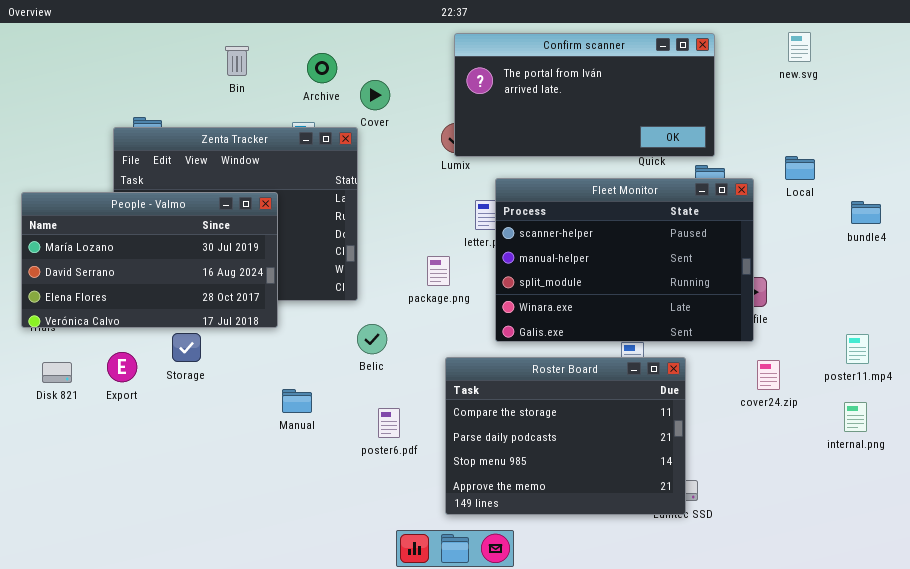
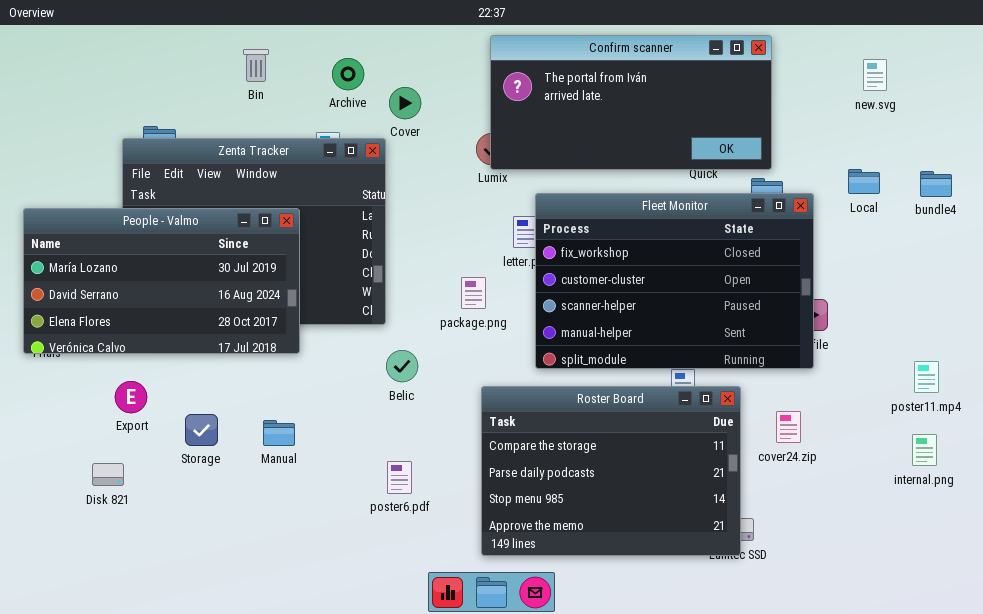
new.svg: [788,32,811,62] -> [863,59,887,91], moved
Fleet Monitor: [495,178,754,342] -> [535,193,814,369], scrolled up 2 rows
bundle4: [851,201,881,224] -> [920,171,952,197], moved
Storage: [172,333,201,362] -> [185,414,218,446], moved
cover24.zip: [757,360,780,390] -> [776,411,801,443], moved
Disk 821: [42,362,72,383] -> [92,463,124,486], moved
Manual: [282,389,312,413] -> [263,420,295,446], moved
poster6.pdf: [378,408,400,438] -> [387,461,412,494], moved

